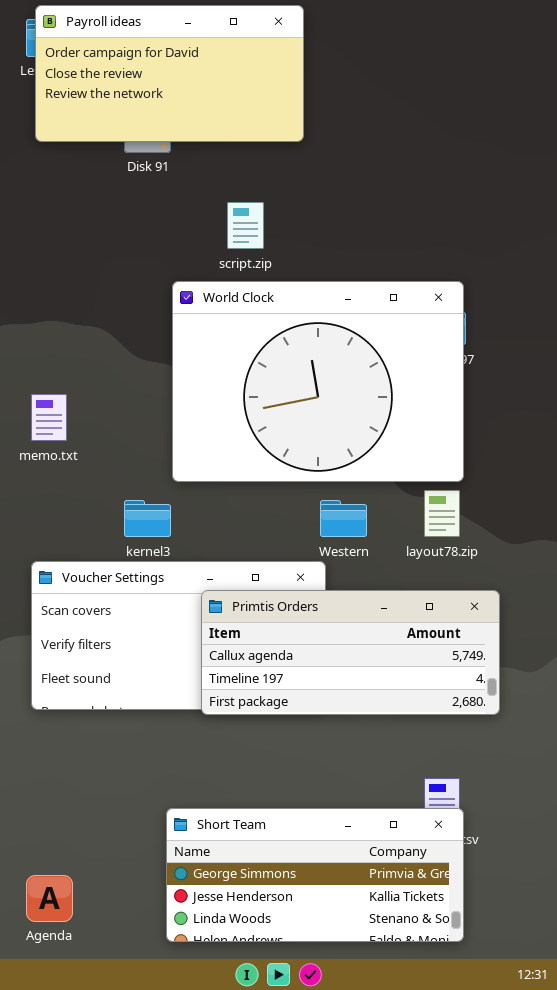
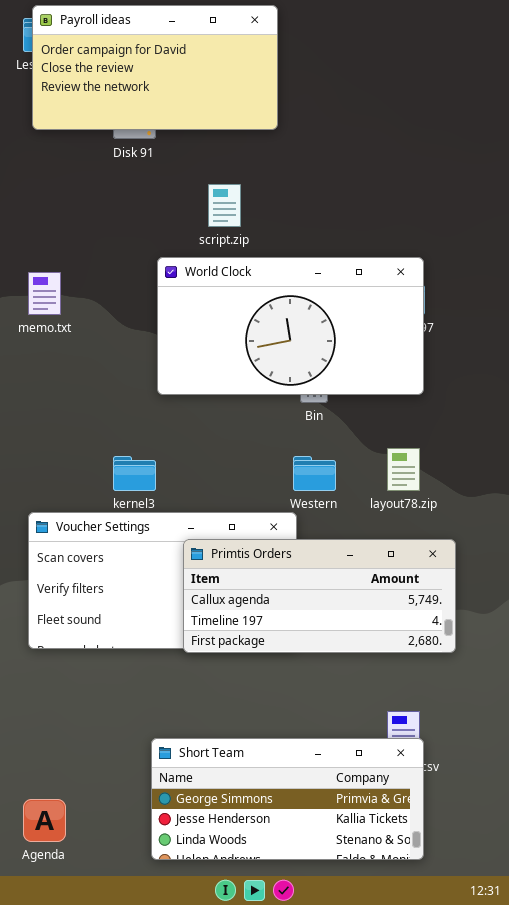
World Clock: [172,281,464,482] -> [157,257,424,395], resized
memo.txt: [31,394,67,441] -> [28,272,61,315], moved

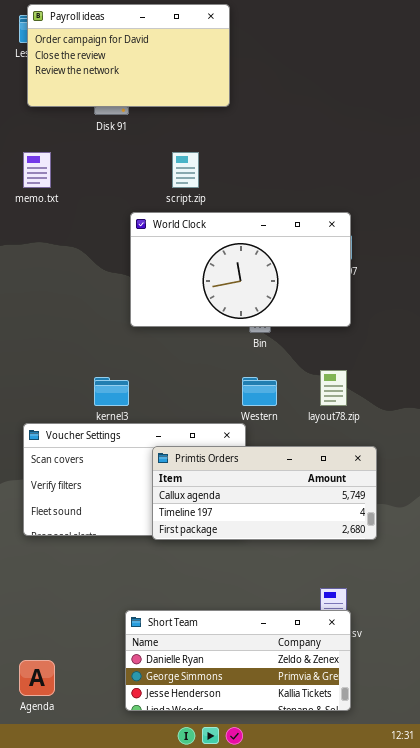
memo.txt: [28,272,61,315] -> [23,152,51,188], moved
Short Team: [151,738,424,860] -> [125,610,351,711], scrolled up 1 row

